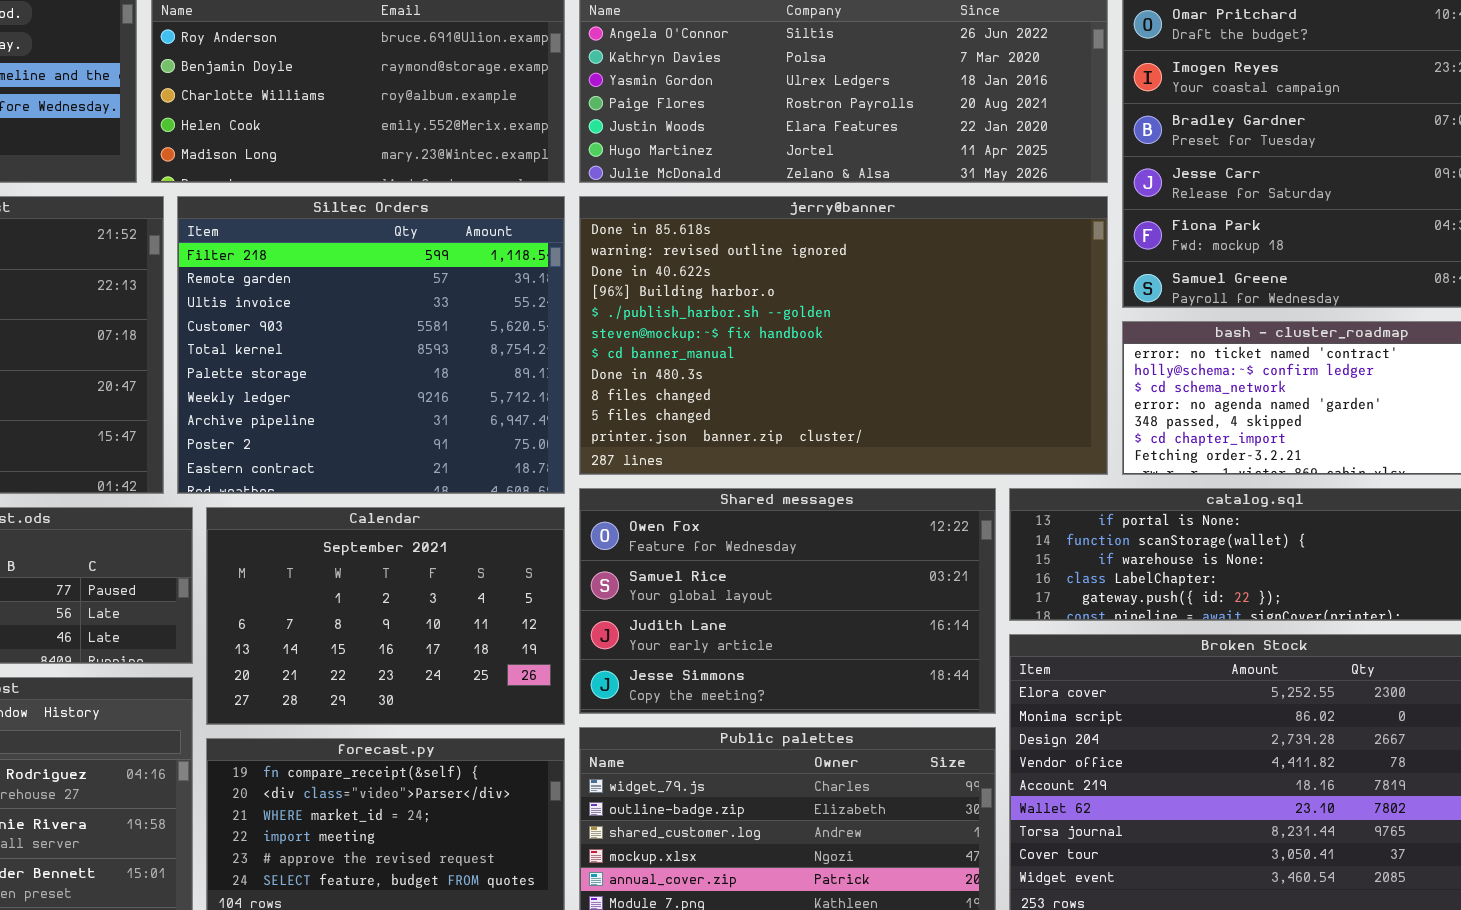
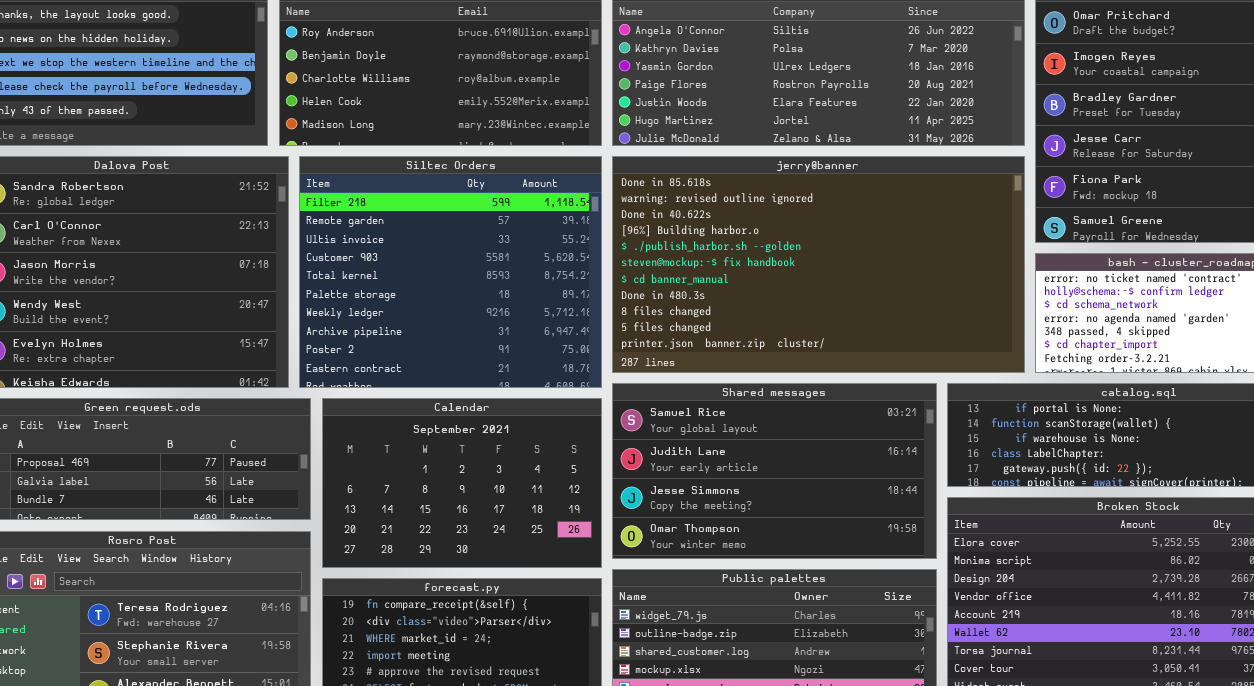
Shared messages: [579,488,996,714] -> [612,383,937,559], scrolled down 1 row

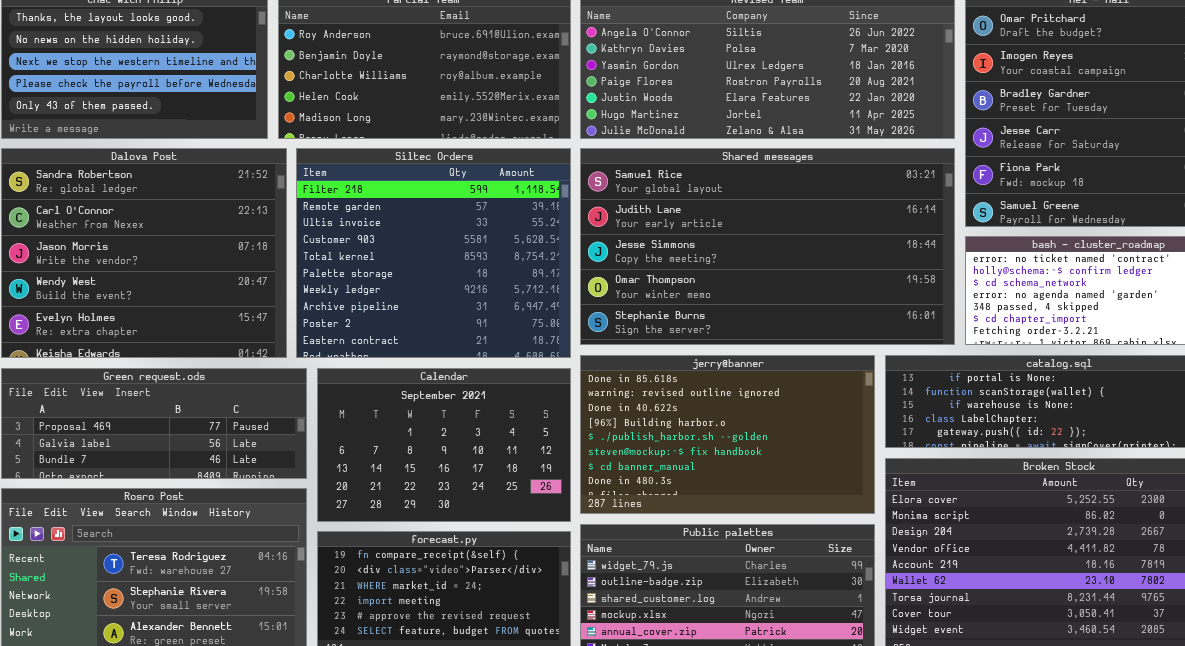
jerry@banner: [612,156,1025,373] -> [580,355,875,514], moved, resized
Shared messages: [612,383,937,559] -> [580,148,955,345], moved, resized

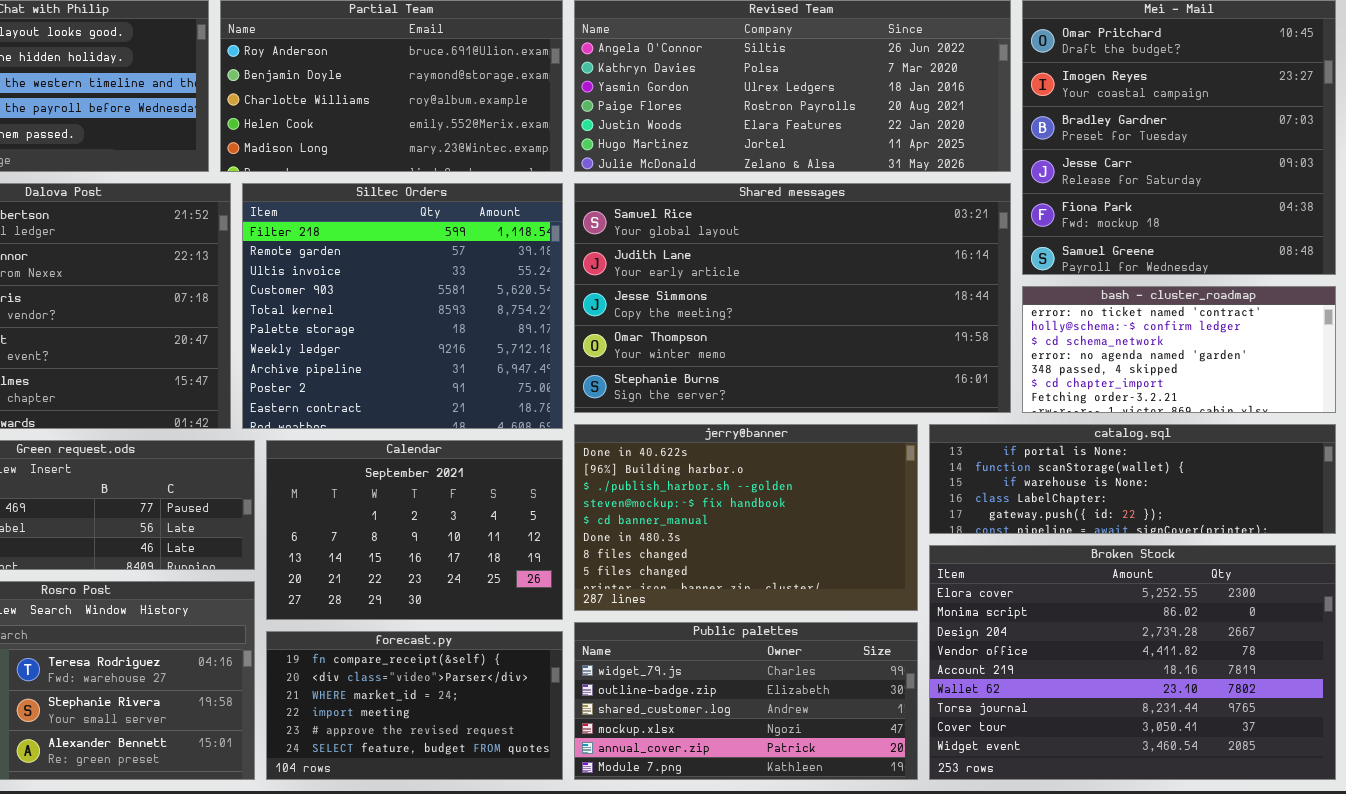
jerry@banner: [580,355,875,514] -> [574,424,918,611], scrolled down 2 rows

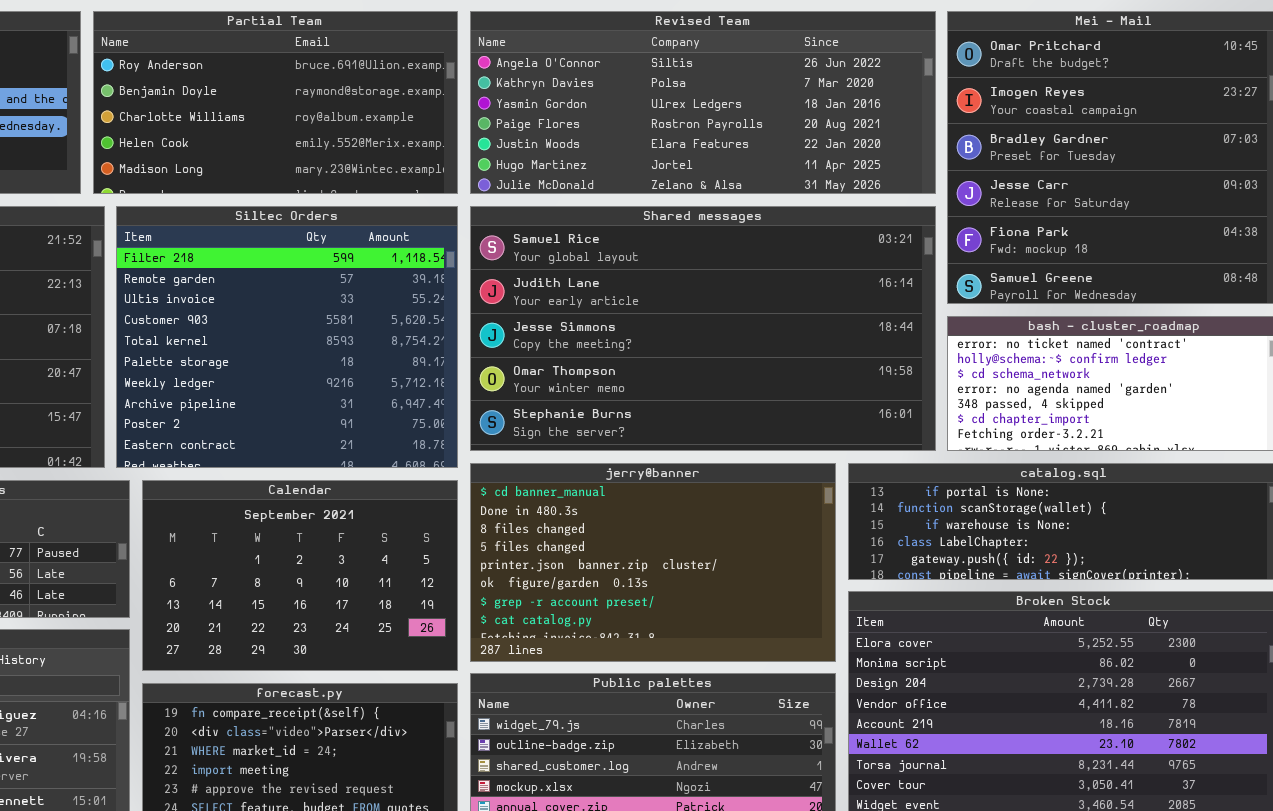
jerry@banner: [574,424,918,611] -> [470,463,836,662], scrolled down 4 rows

